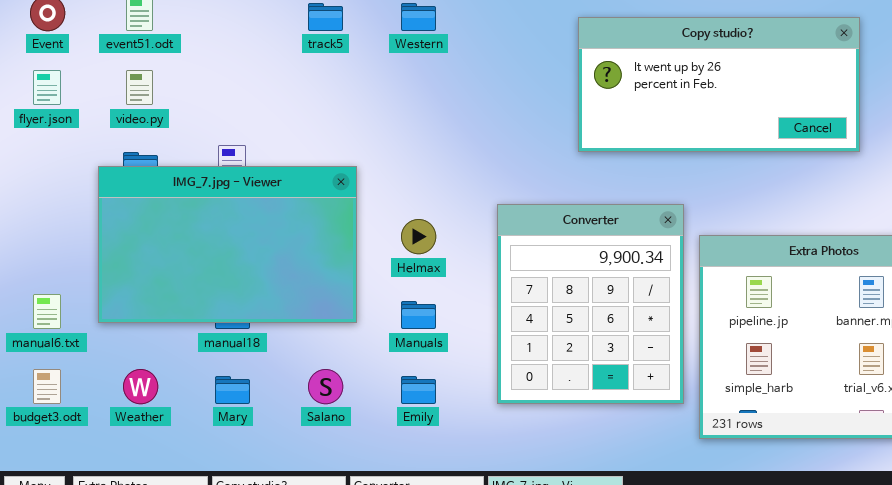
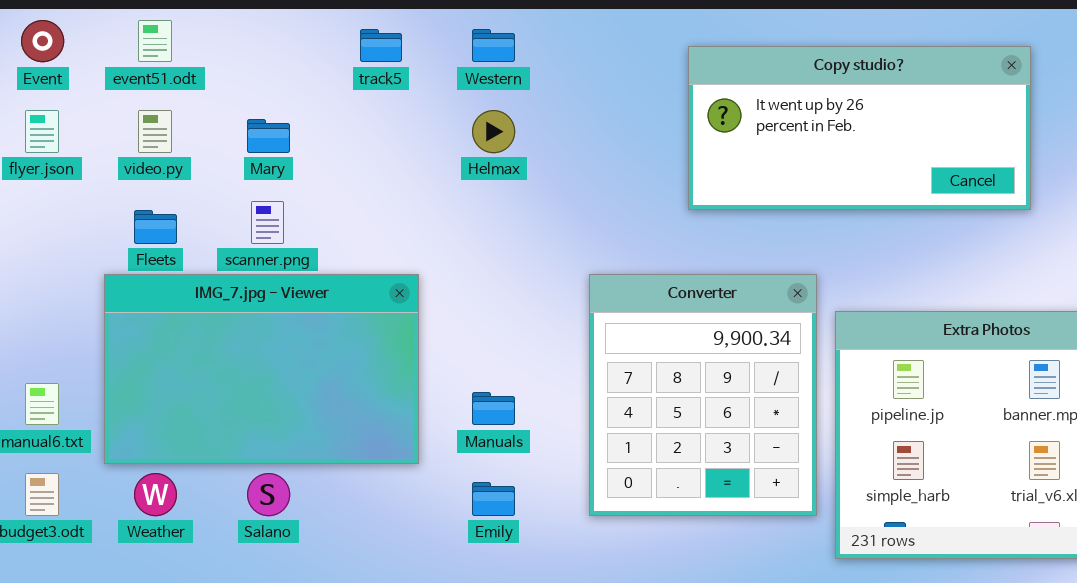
IMG_7.jpg - Viewer: [98,166,357,323] -> [104,274,419,464], moved
Helmax: [401,219,436,254] -> [472,110,515,153], moved
Salano: [308,369,343,404] -> [247,473,290,516], moved
Mary: [215,376,250,404] -> [247,119,290,153], moved

